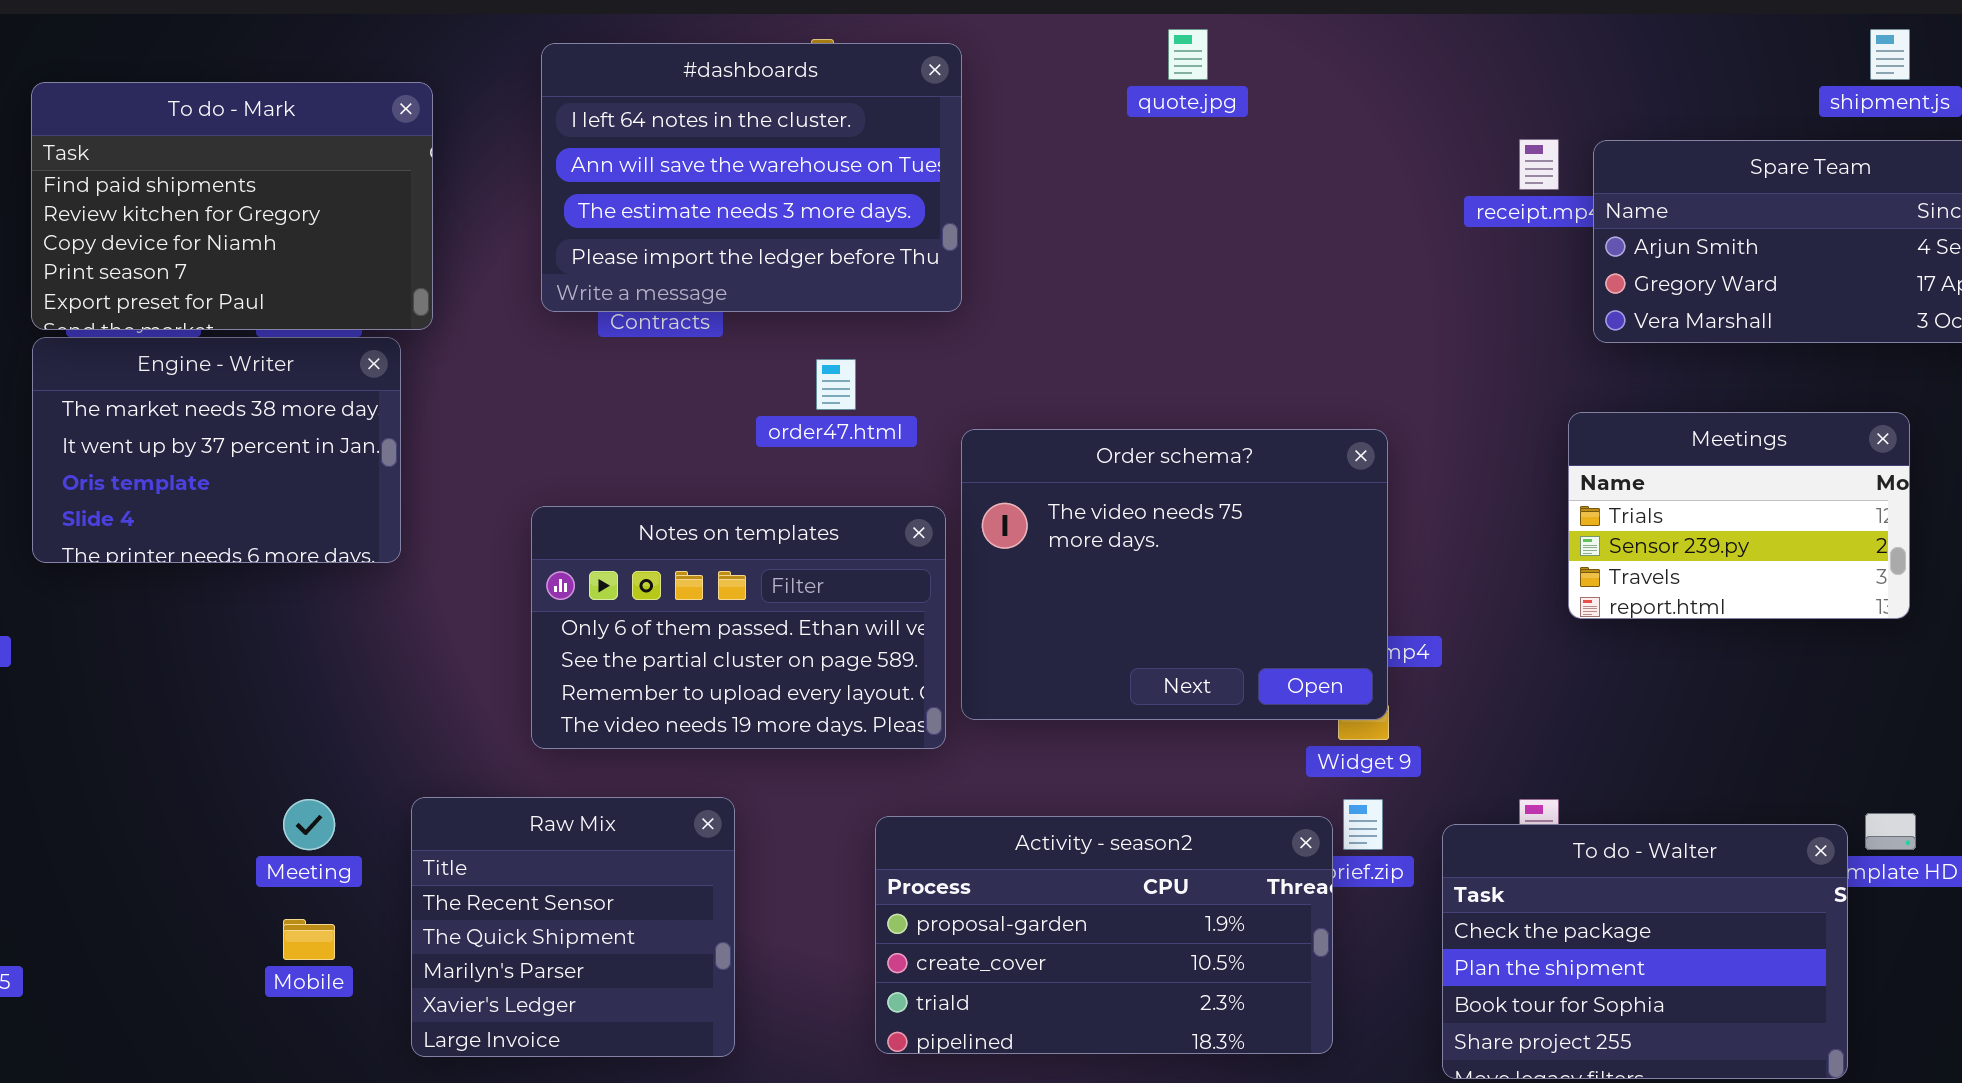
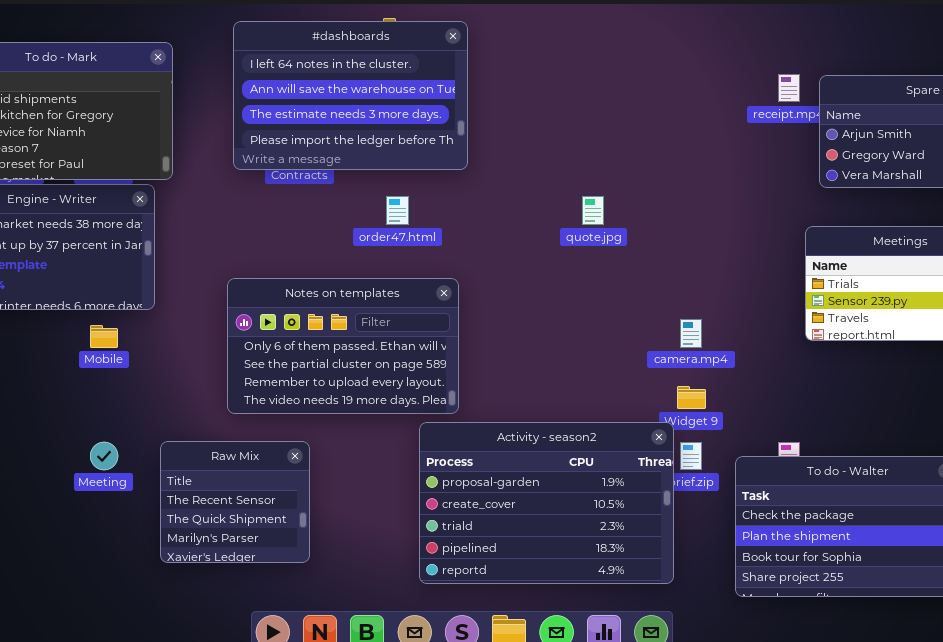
quote.jpg: [1168,29,1208,80] -> [582,196,604,225], moved
Order schema?: [961,429,1388,720] -> none, closed
Raw Mix: [411,797,735,1057] -> [160,441,310,563], resized
Activity - season2: [875,816,1333,1054] -> [419,422,674,584], resized
Mobile: [283,919,335,960] -> [90,325,118,348], moved

